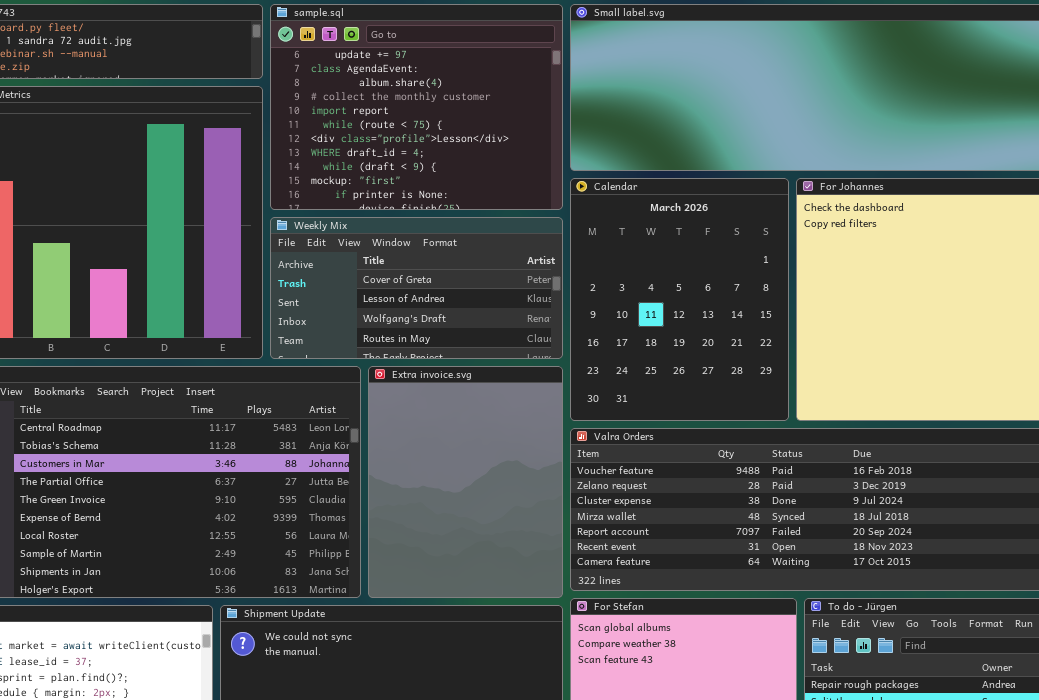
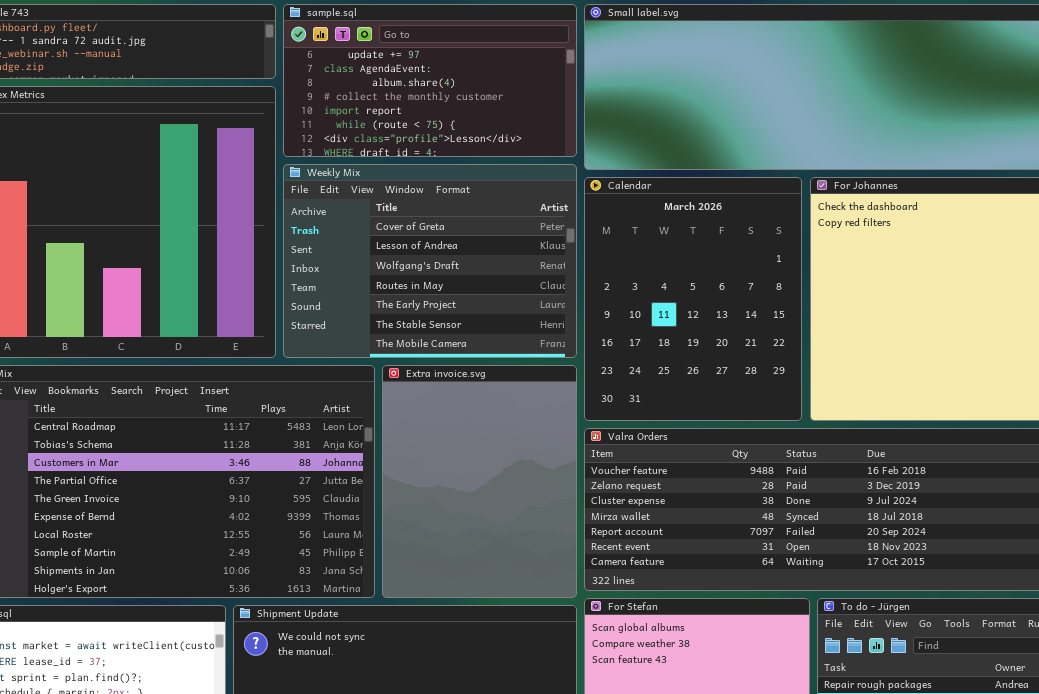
sample.sql: [270,4,563,210] -> [283,4,577,157], resized
Weekly Mix: [270,217,563,359] -> [283,164,577,358], resized

